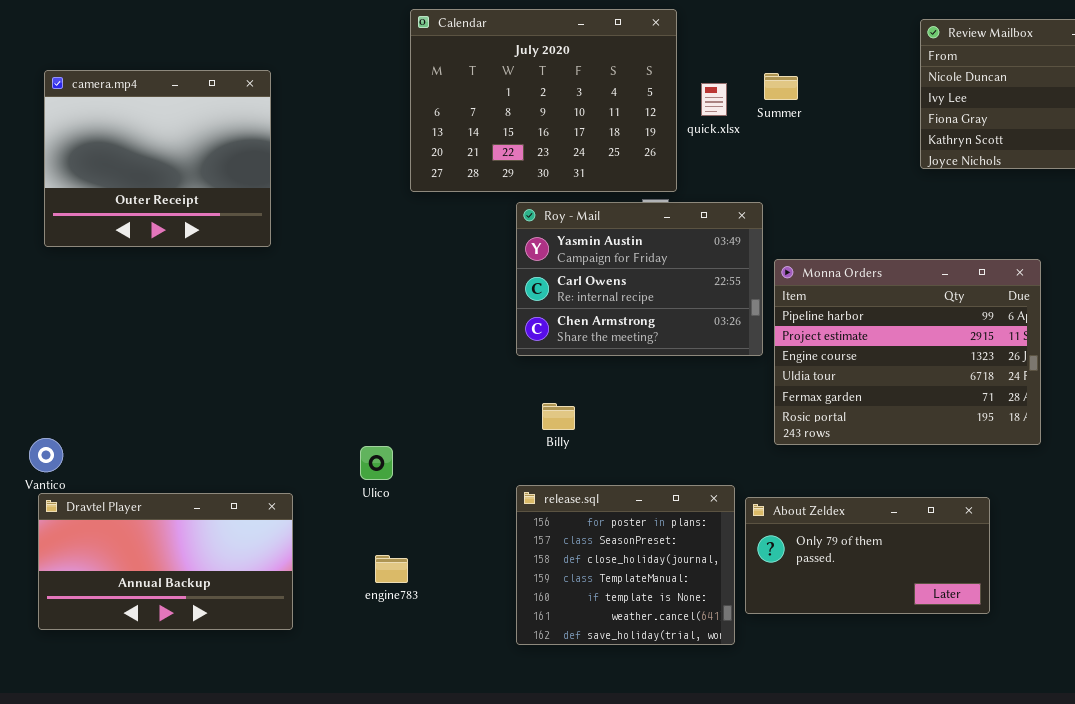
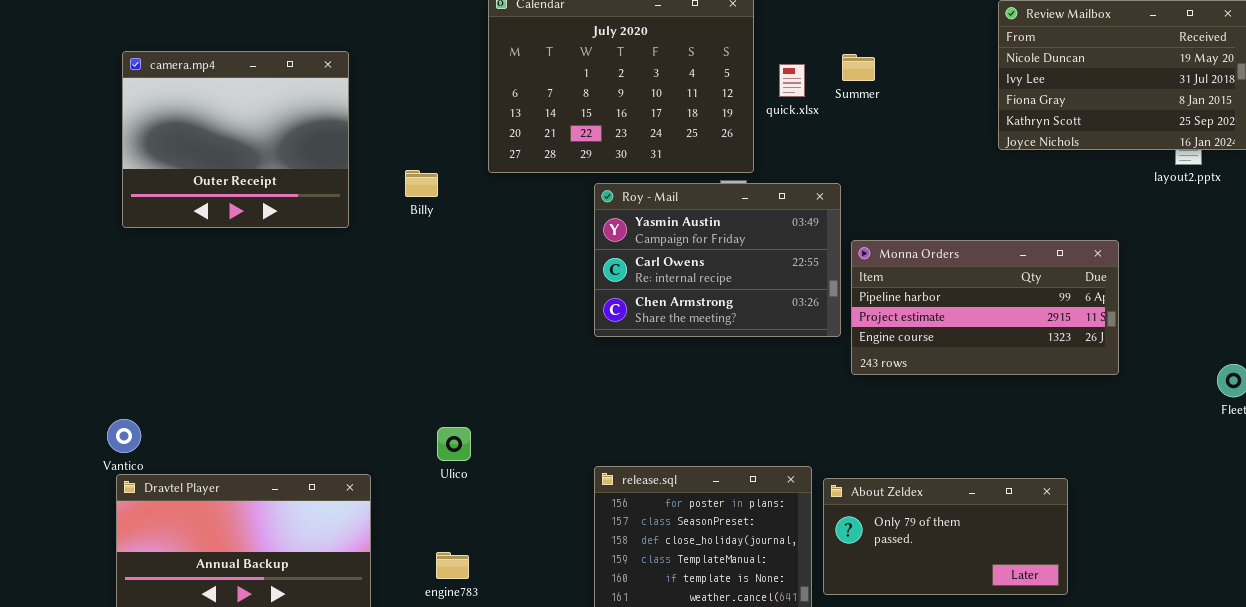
Monna Orders: [774,259,1041,445] -> [851,240,1119,375], resized
Billy: [542,403,575,430] -> [405,170,438,197], moved
engine783: [375,555,408,583] -> [436,552,469,579], moved

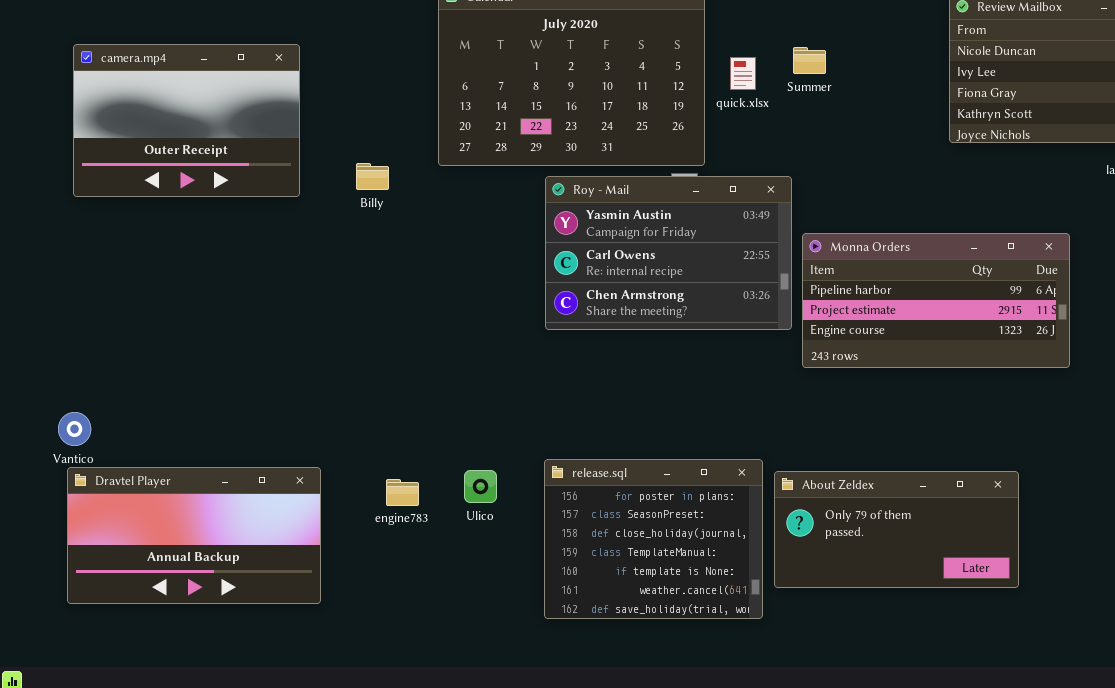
camera.mp4: [122,51,349,228] -> [73,44,300,197], resized
Ulico: [437,427,471,461] -> [464,470,497,503], moved
engine783: [436,552,469,579] -> [386,479,419,506], moved

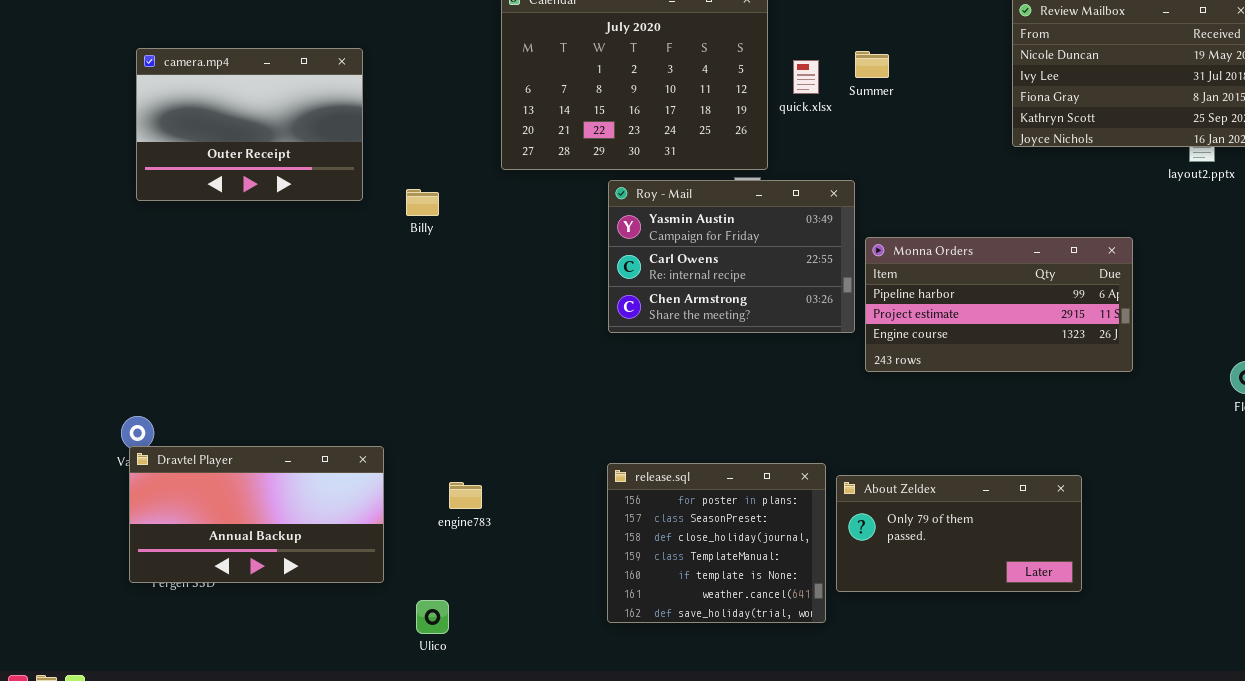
Billy: [356,163,389,190] -> [406,189,439,216], moved
Dravtel Player: [67,467,321,604] -> [129,446,384,583], moved
Ulico: [464,470,497,503] -> [416,600,449,634], moved

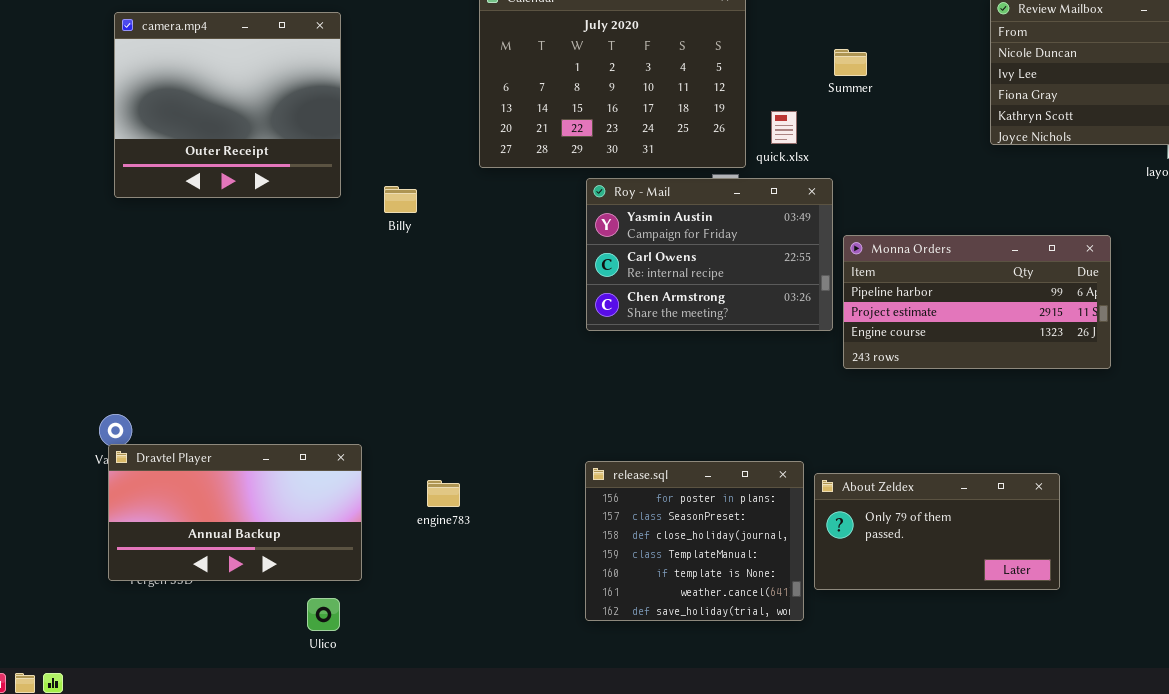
camera.mp4: [136,48,363,201] -> [114,12,341,198], resized
quick.xlsx: [793,60,819,94] -> [771,111,797,144], moved
Ulico: [416,600,449,634] -> [307,598,340,631], moved

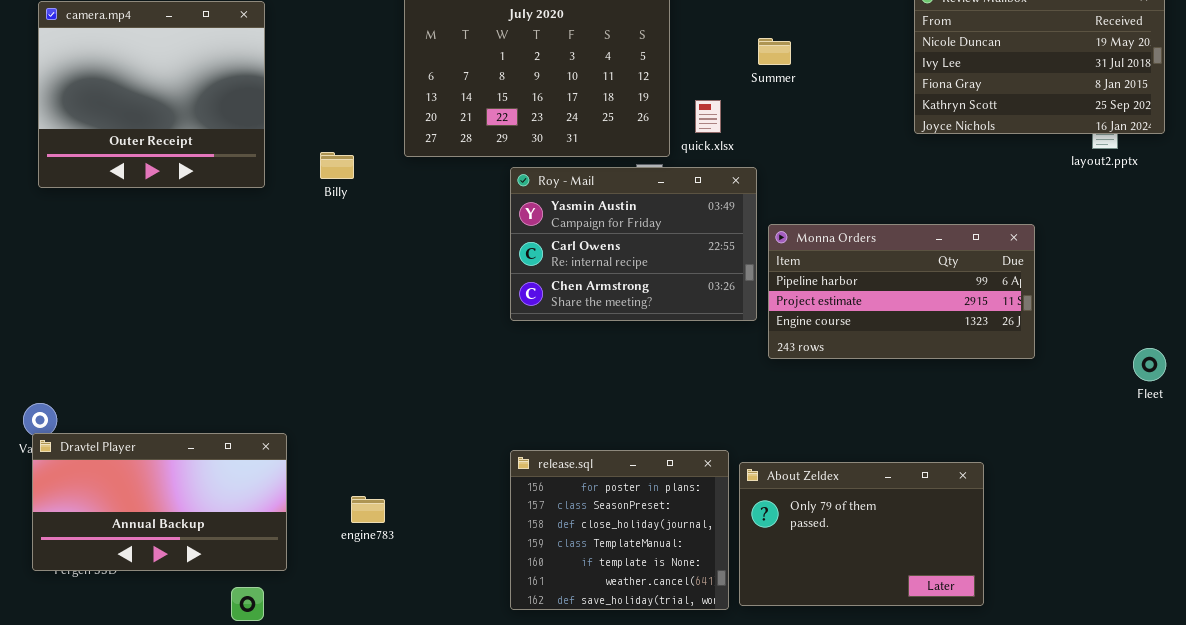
Billy: [384,186,417,213] -> [320,152,354,179], moved
About Zeldex: [814,473,1060,590] -> [739,462,984,606], resized
engine783: [427,480,460,507] -> [351,496,385,523], moved

